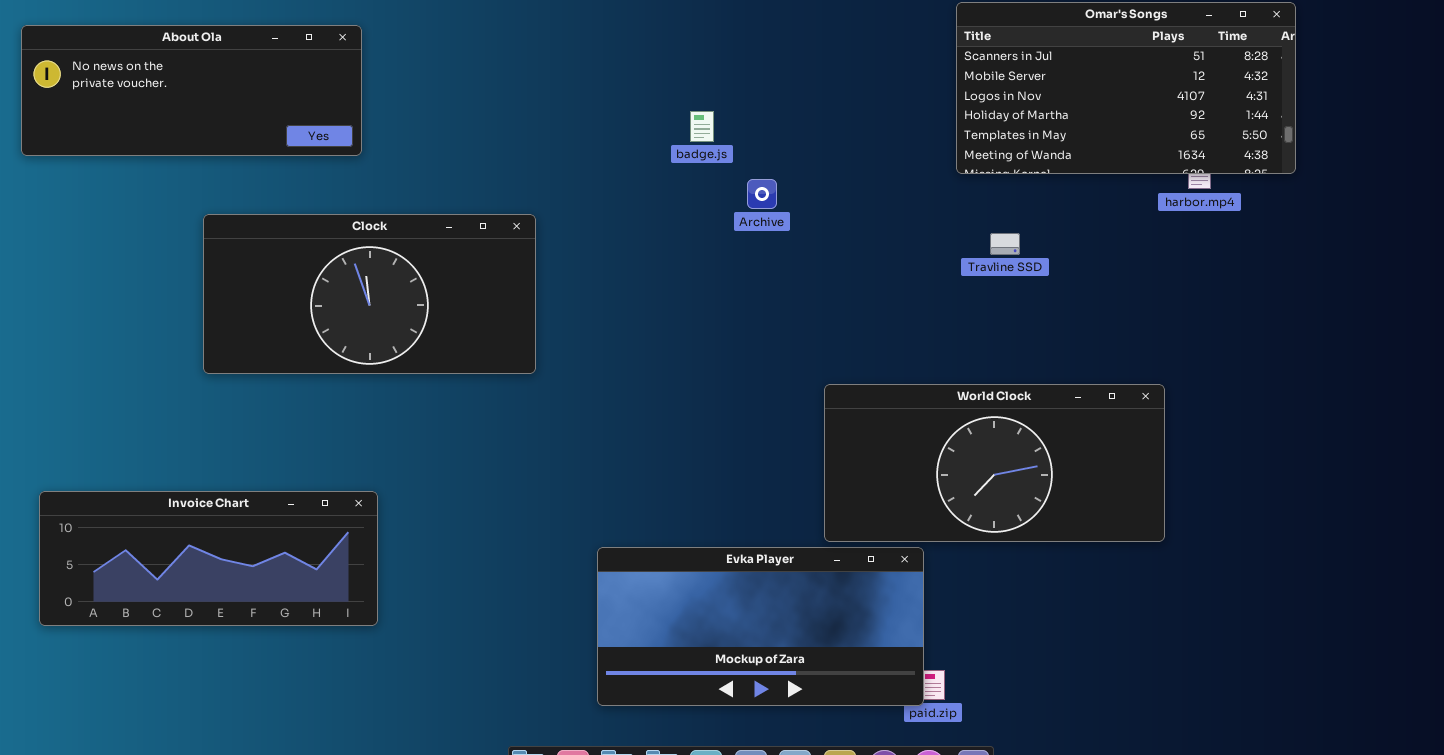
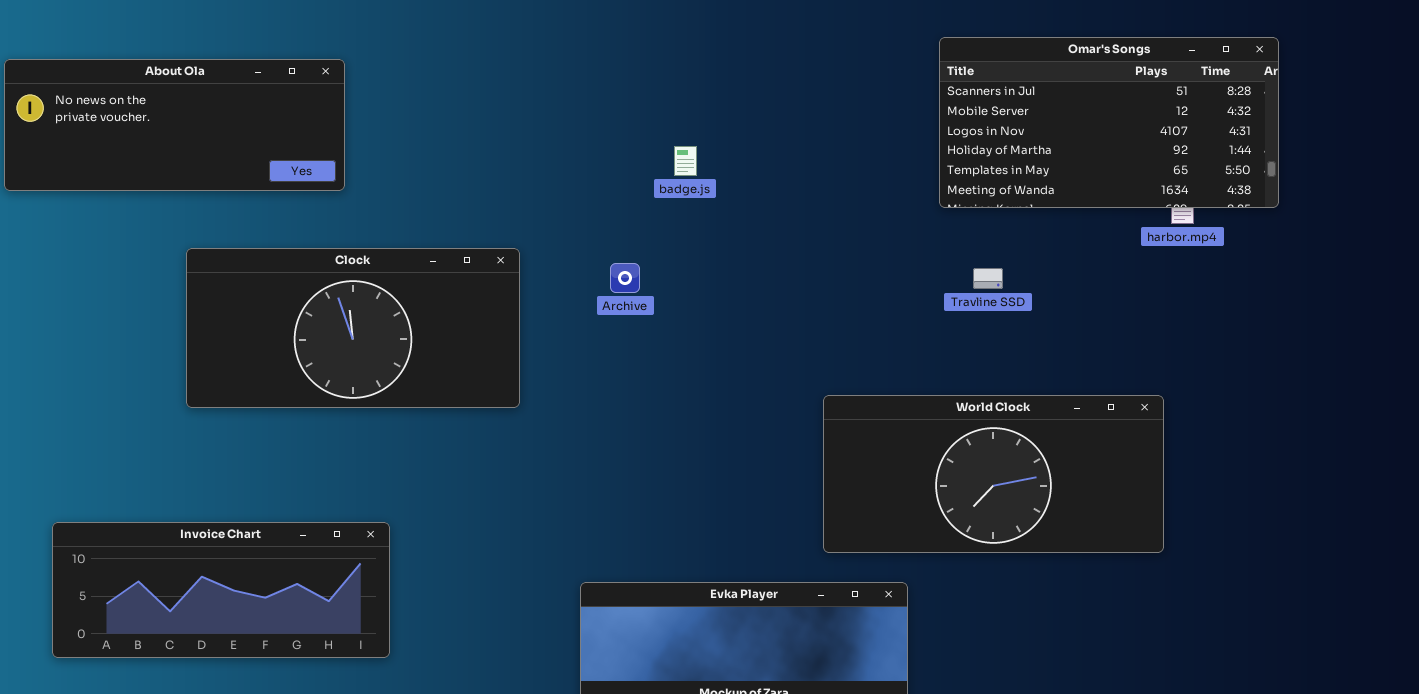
Archive: [747,179,777,209] -> [610,263,640,293], moved
World Clock: [824,384,1165,542] -> [823,395,1164,553], moved
Invoice Chart: [39,491,378,626] -> [52,522,390,658], moved

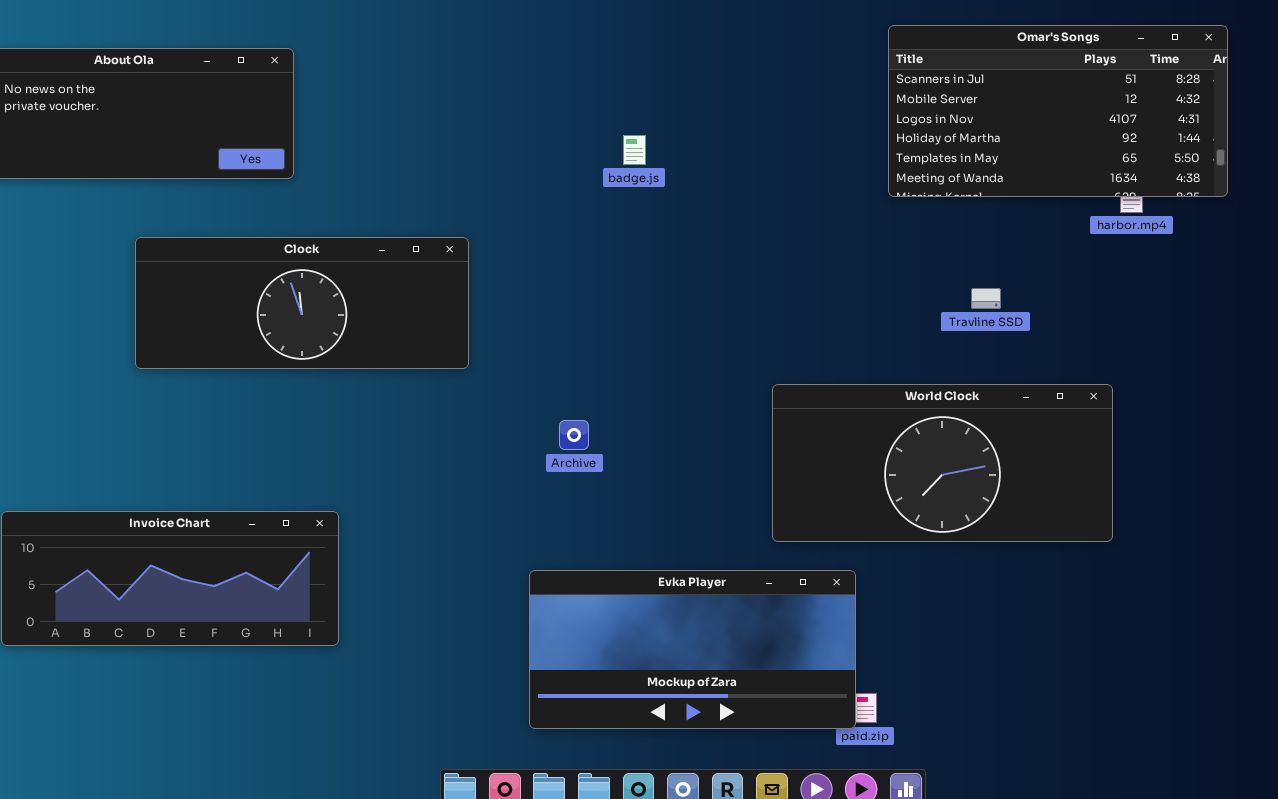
Clock: [186,248,520,408] -> [135,237,469,369], resized
Archive: [610,263,640,293] -> [559,420,589,450], moved
Travline SSD: [973,268,1003,289] -> [971,288,1001,309], moved

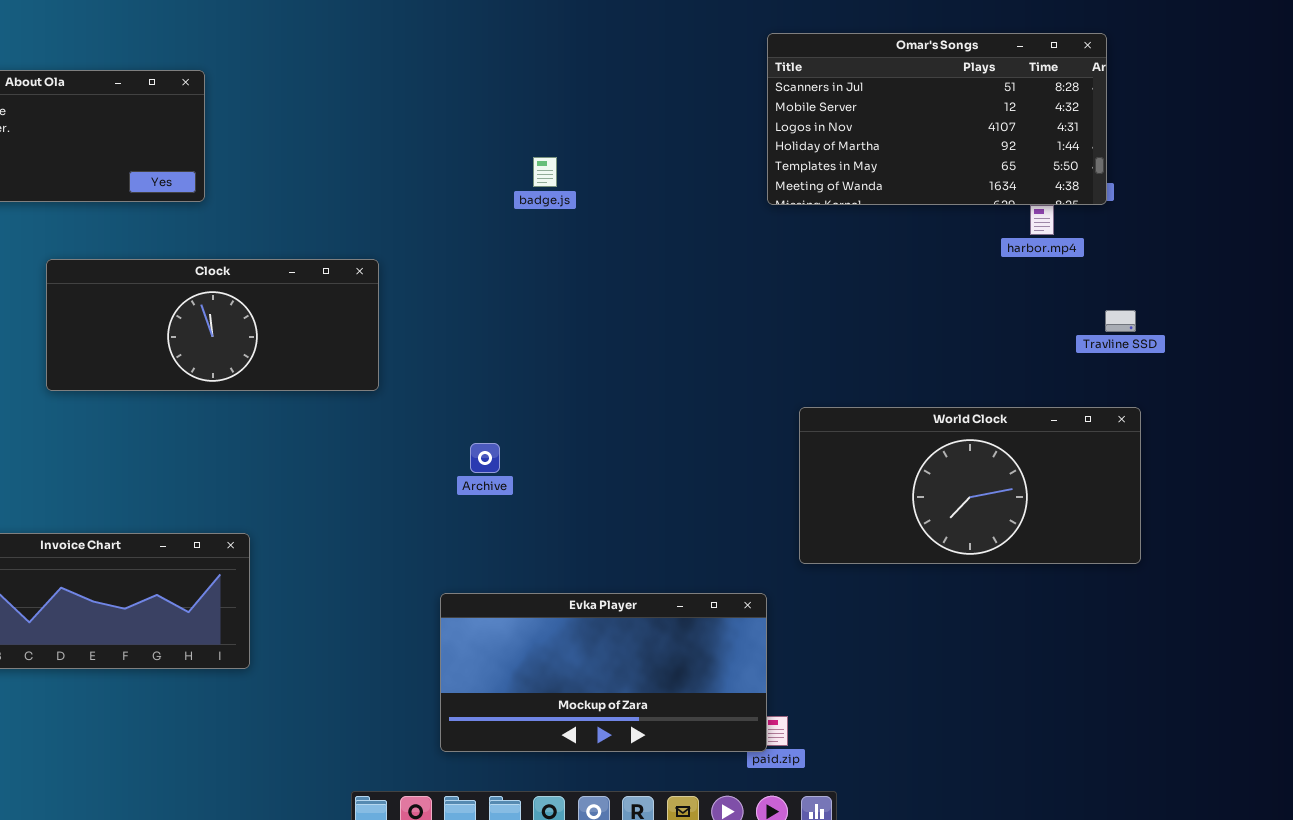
Omar's Songs: [888,25,1228,197] -> [767,33,1107,205], moved
Travline SSD: [971,288,1001,309] -> [1105,310,1136,332], moved
World Clock: [772,384,1113,542] -> [799,407,1141,564], moved

